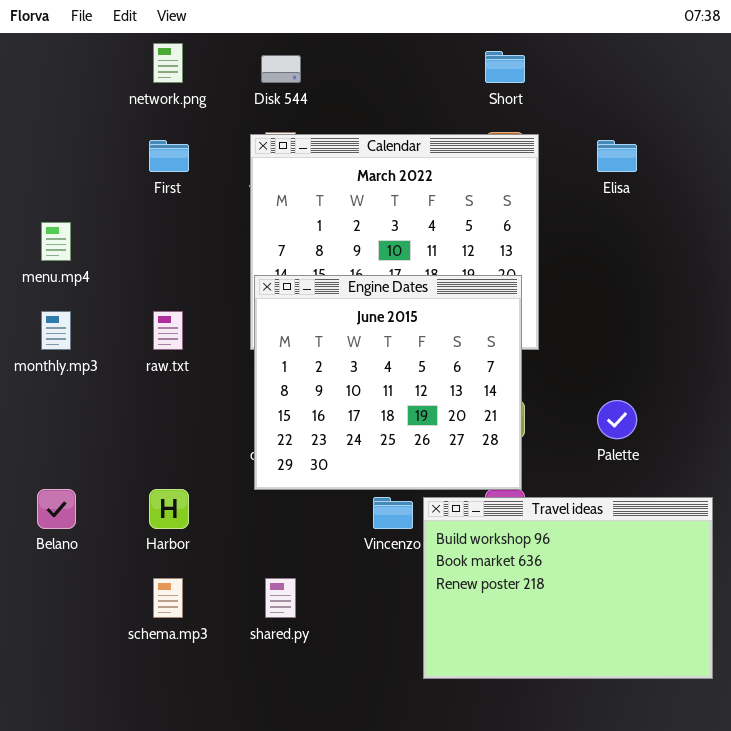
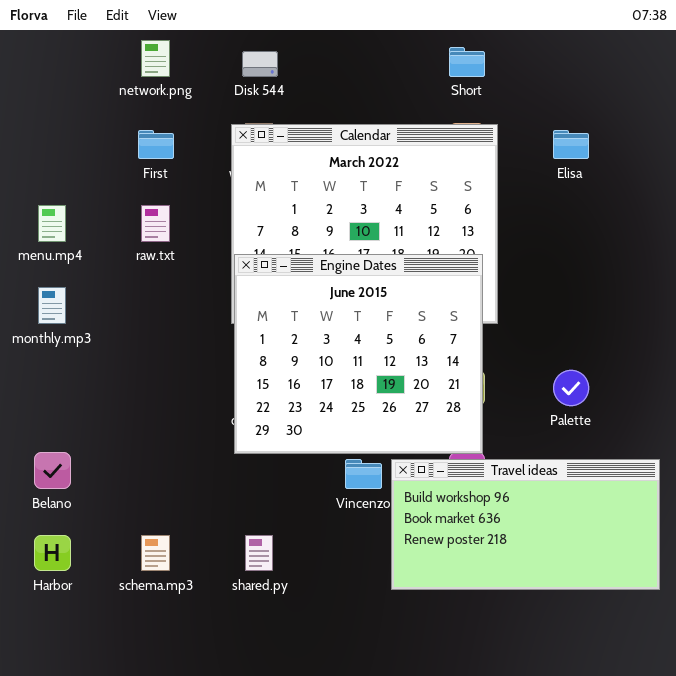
raw.txt: [153,311,183,350] -> [141,205,170,242], moved
Harbor: [149,489,189,529] -> [34,535,71,571], moved
Travel ideas: [423,497,713,679] -> [391,459,660,590], resized

